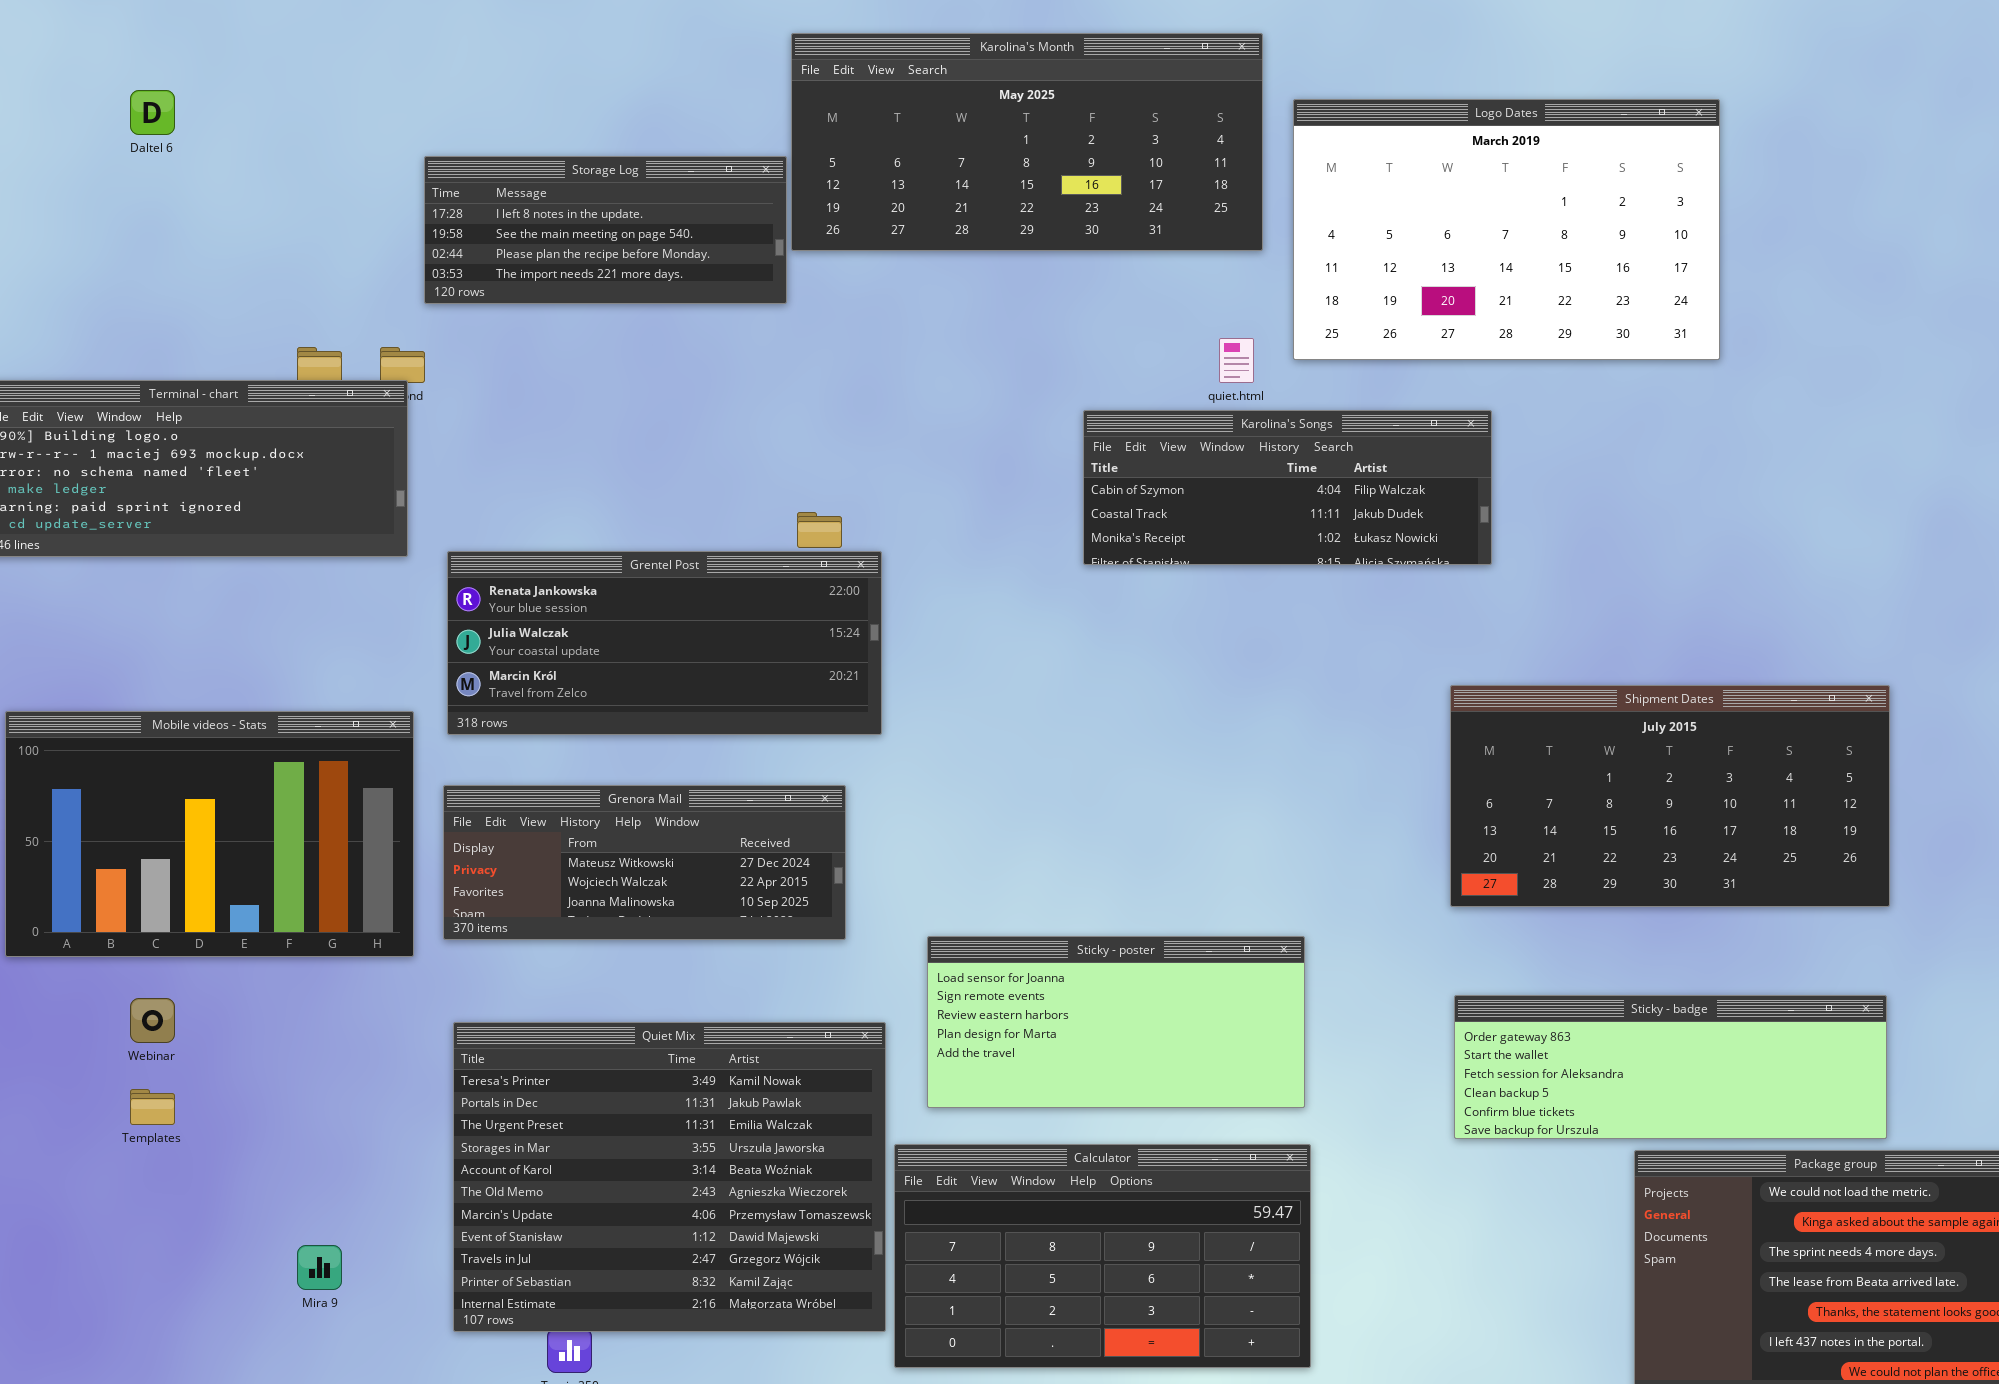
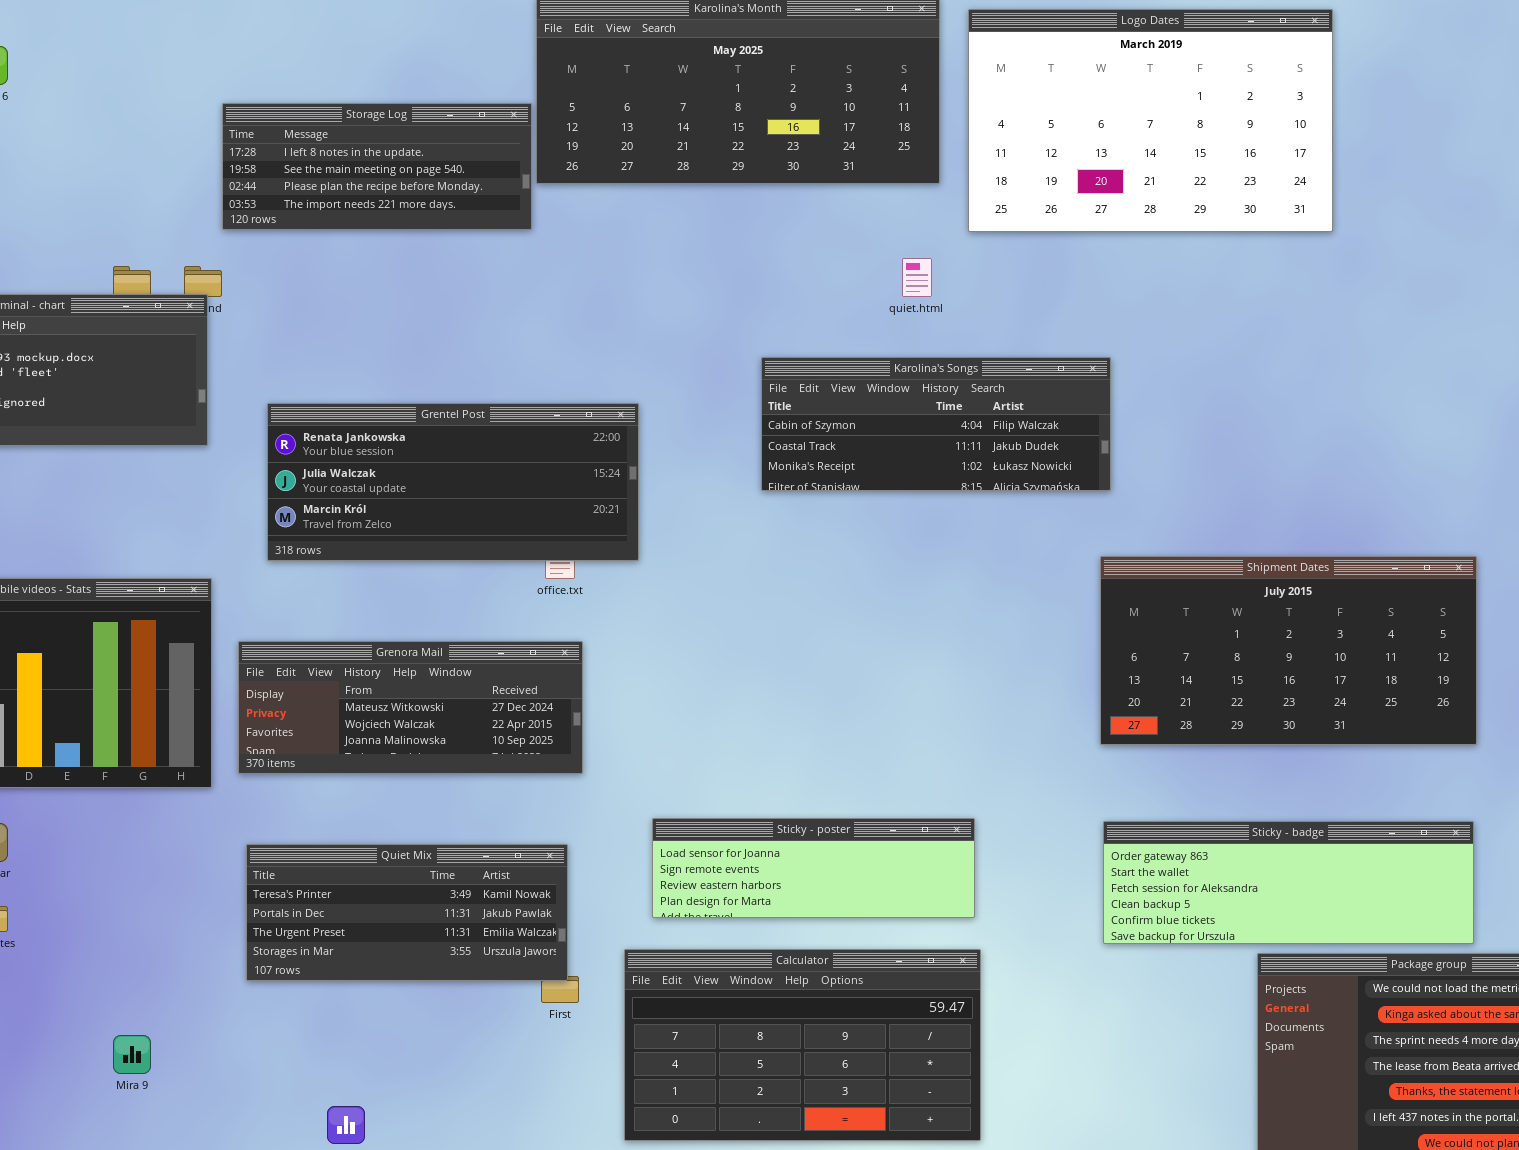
Logo Dates: [1293,99,1720,360] -> [968,9,1333,232], moved
Karolina's Songs: [1083,410,1492,565] -> [761,357,1111,491], moved
Grentel Post: [447,551,882,735] -> [267,403,639,561], moved
Sticky - poster: [927,936,1305,1108] -> [652,818,975,918], resized
Quiet Mix: [453,1022,886,1332] -> [246,844,568,981], resized

